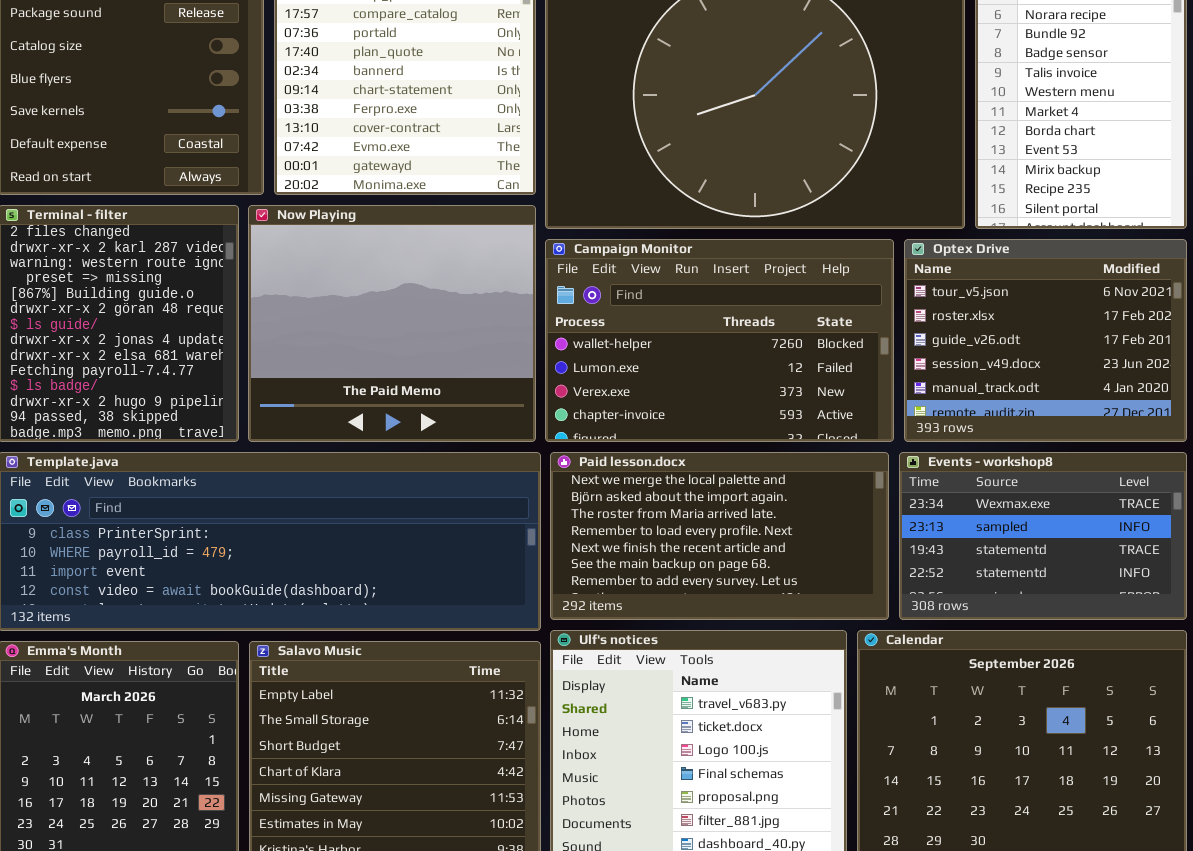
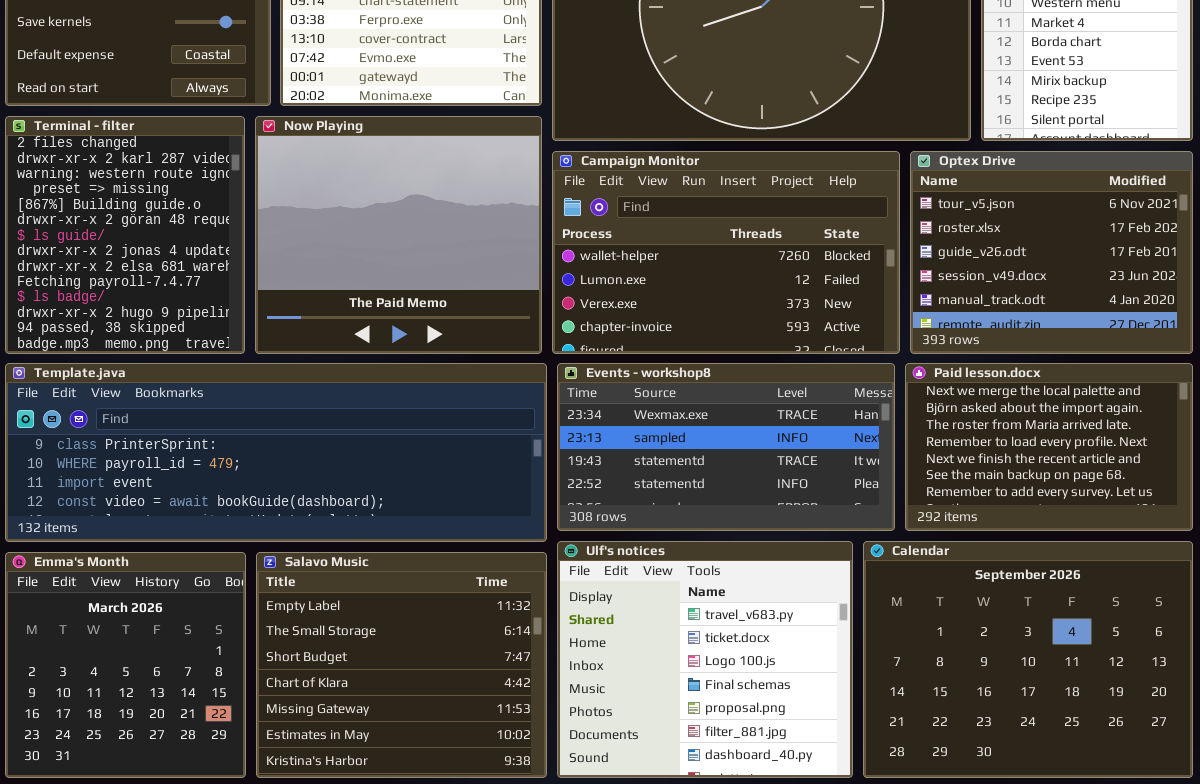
Paid lesson.docx: [550,452,889,620] -> [905,363,1193,531], moved, resized
Events - workshop8: [899,452,1187,620] -> [557,363,895,531], moved, resized

